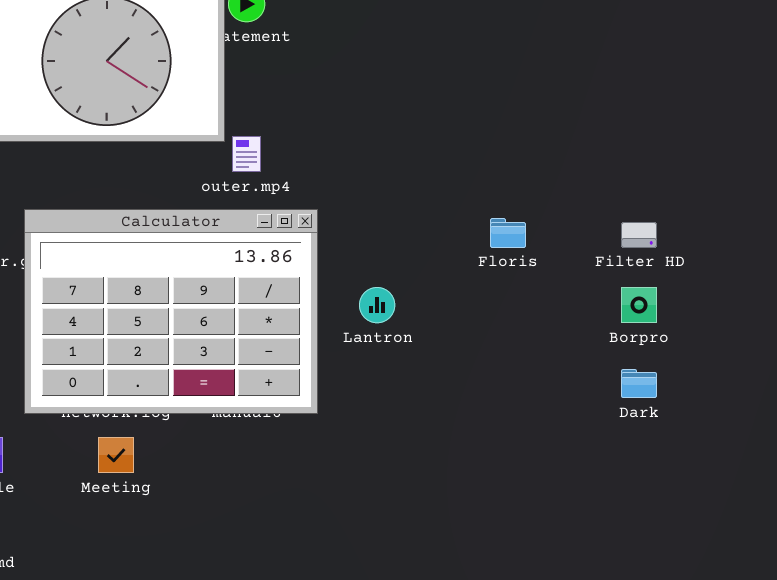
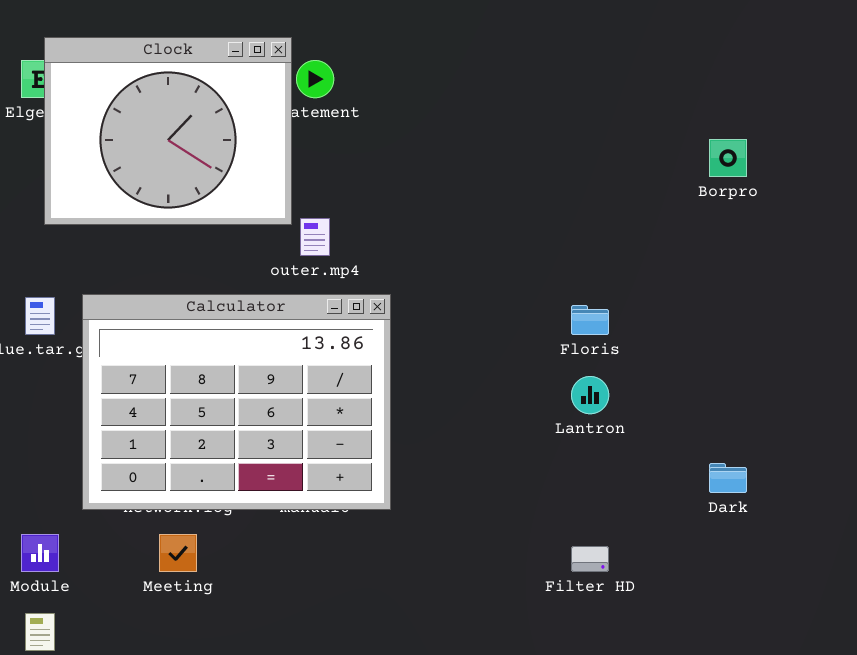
Filter HD: [621,222,657,248] -> [571,546,609,572], moved
Lantron: [359,287,395,323] -> [571,376,609,414], moved
Borpro: [621,287,657,323] -> [709,139,747,177], moved

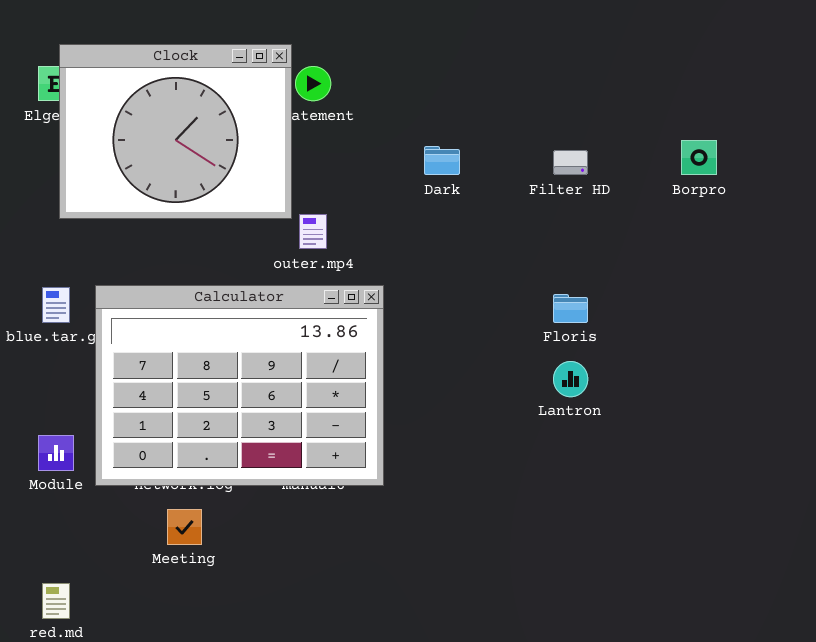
Dark: [709,463,747,493] -> [424,146,460,175], moved
Module: [21,534,59,572] -> [38,435,74,471], moved
Filter HD: [571,546,609,572] -> [553,150,588,175], moved

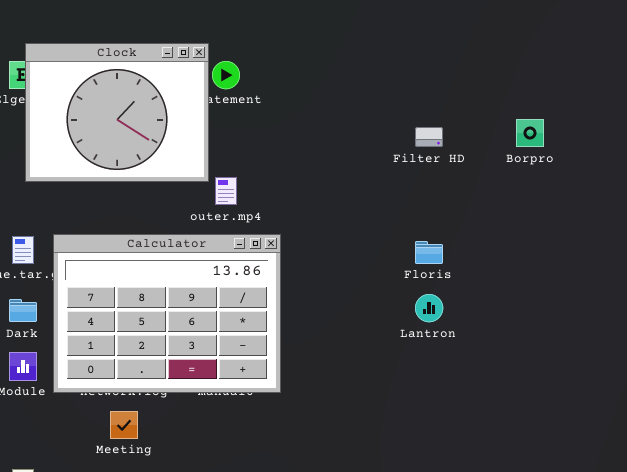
Dark: [424,146,460,175] -> [9,299,37,322], moved

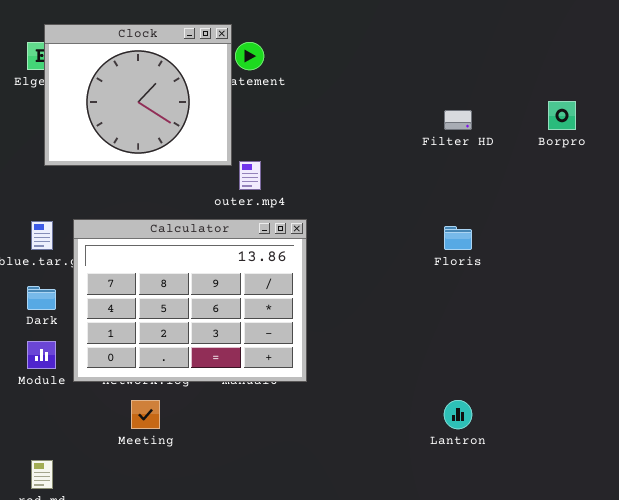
Lantron: [415,294,443,322] -> [444,400,472,429], moved

